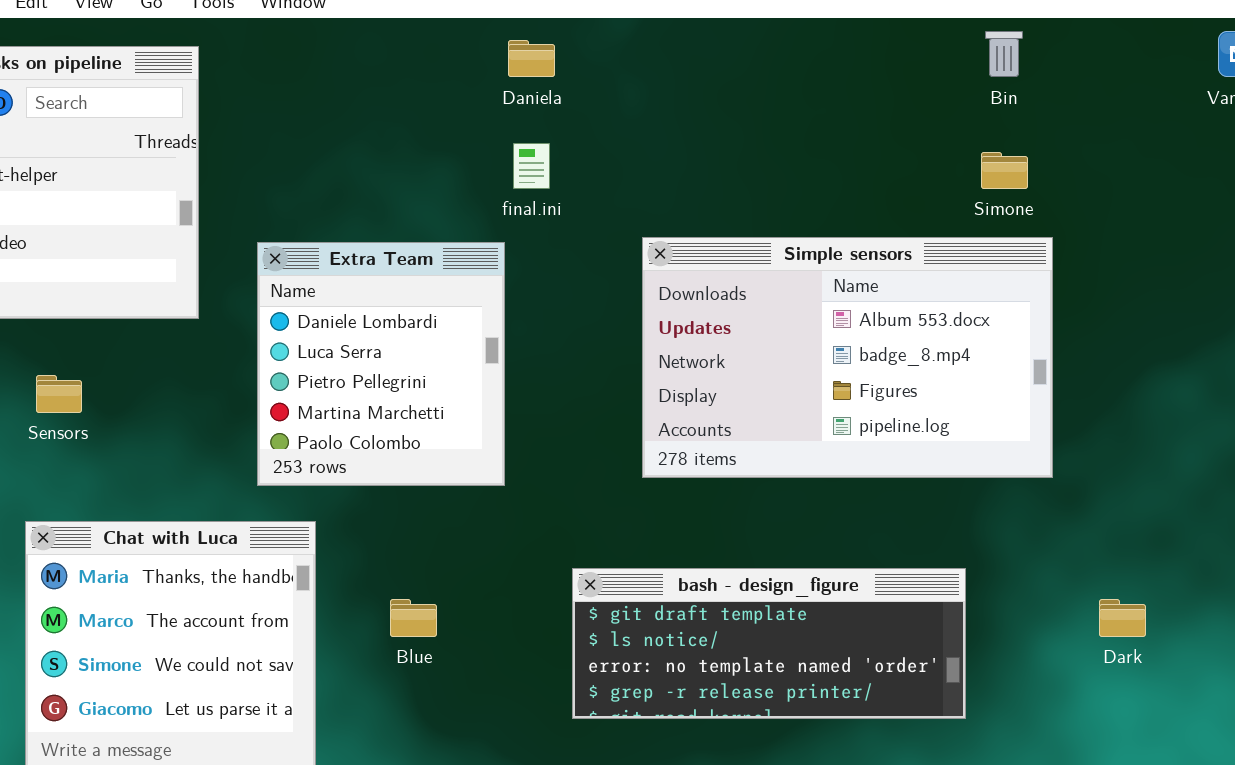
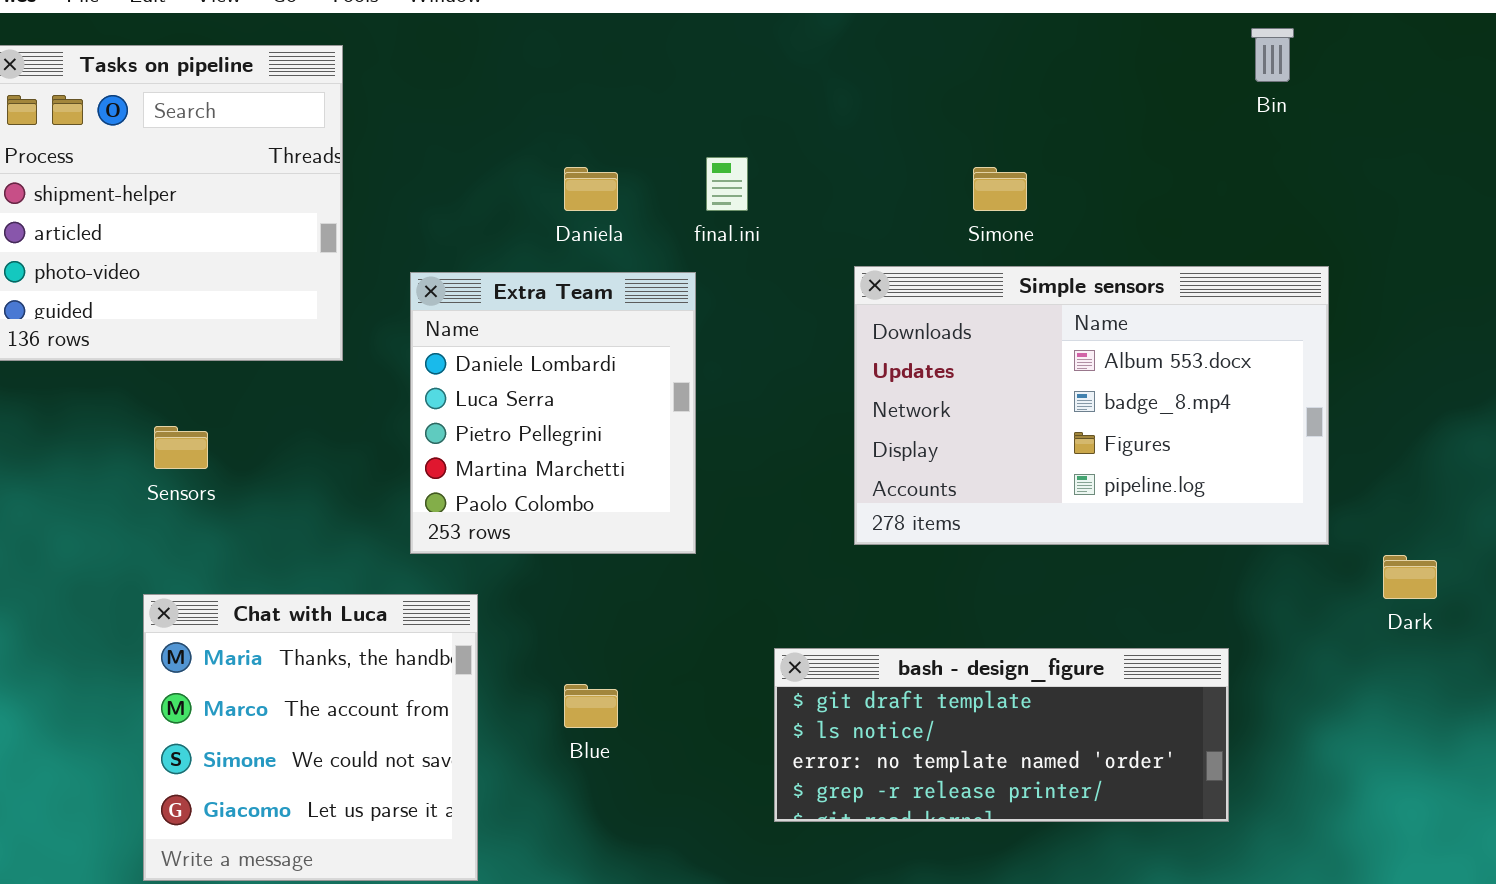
Daniela: [508,40,555,77] -> [564,167,618,211], moved
Simone: [981,152,1028,189] -> [973,167,1027,211], moved
Dark: [1099,599,1146,637] -> [1383,555,1437,599], moved

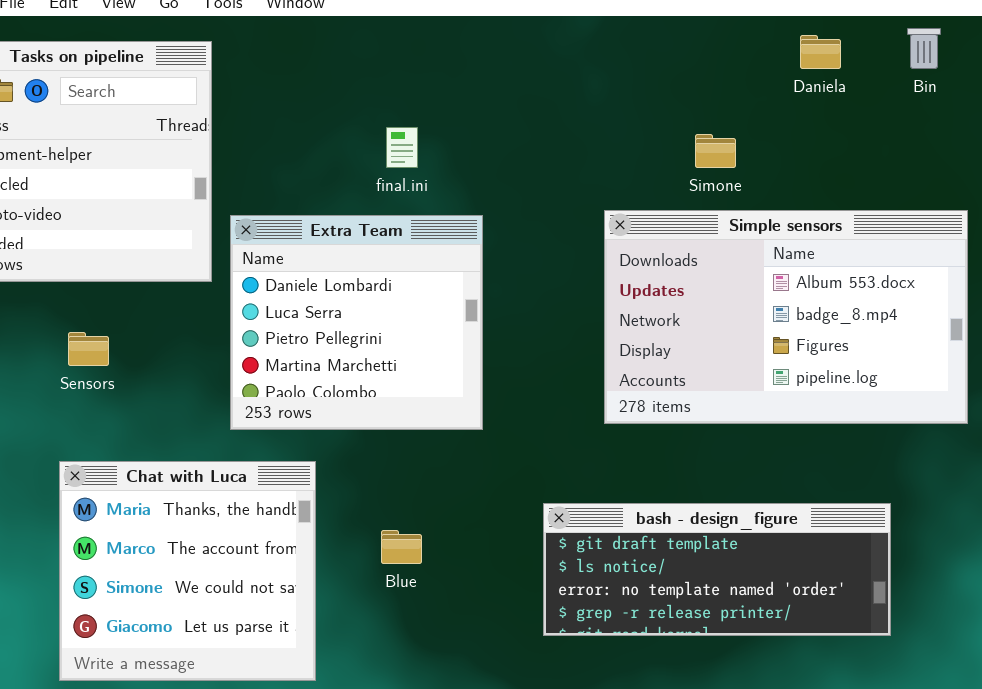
final.ini: [706,157,748,211] -> [386,127,418,168], moved
Daniela: [564,167,618,211] -> [800,35,841,69], moved
Extra Team: [410,272,696,554] -> [230,215,483,430], resized

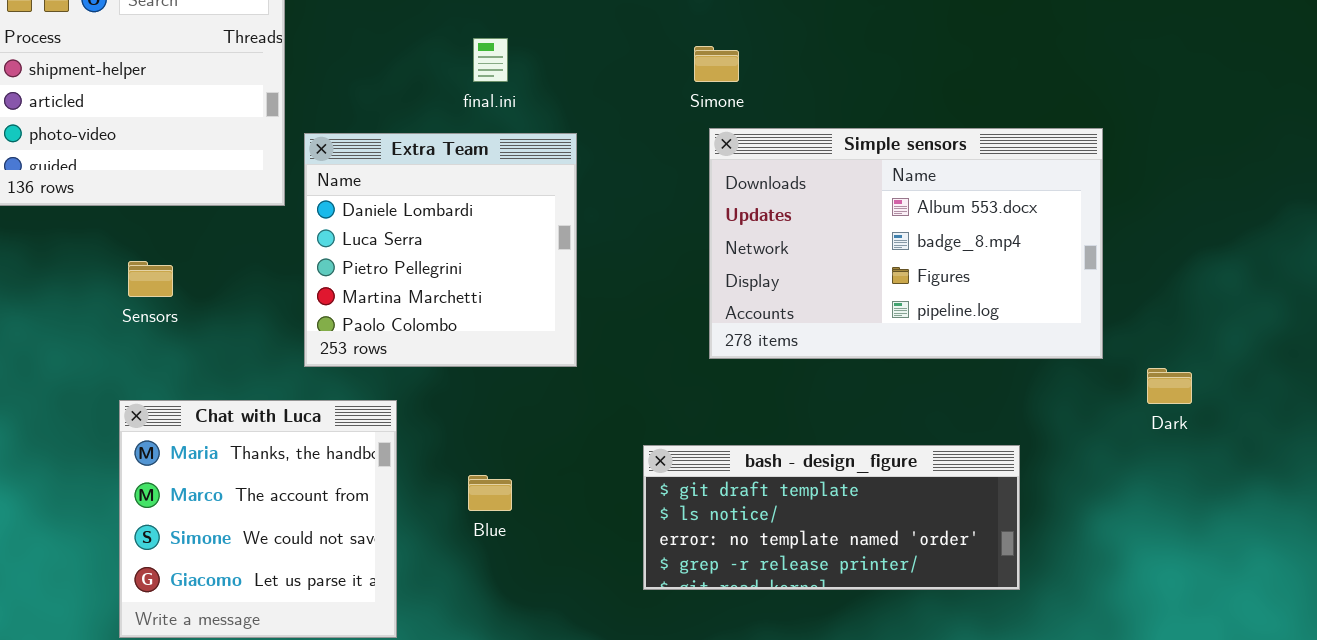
Simone: [695,134,736,168] -> [694,46,739,82], moved

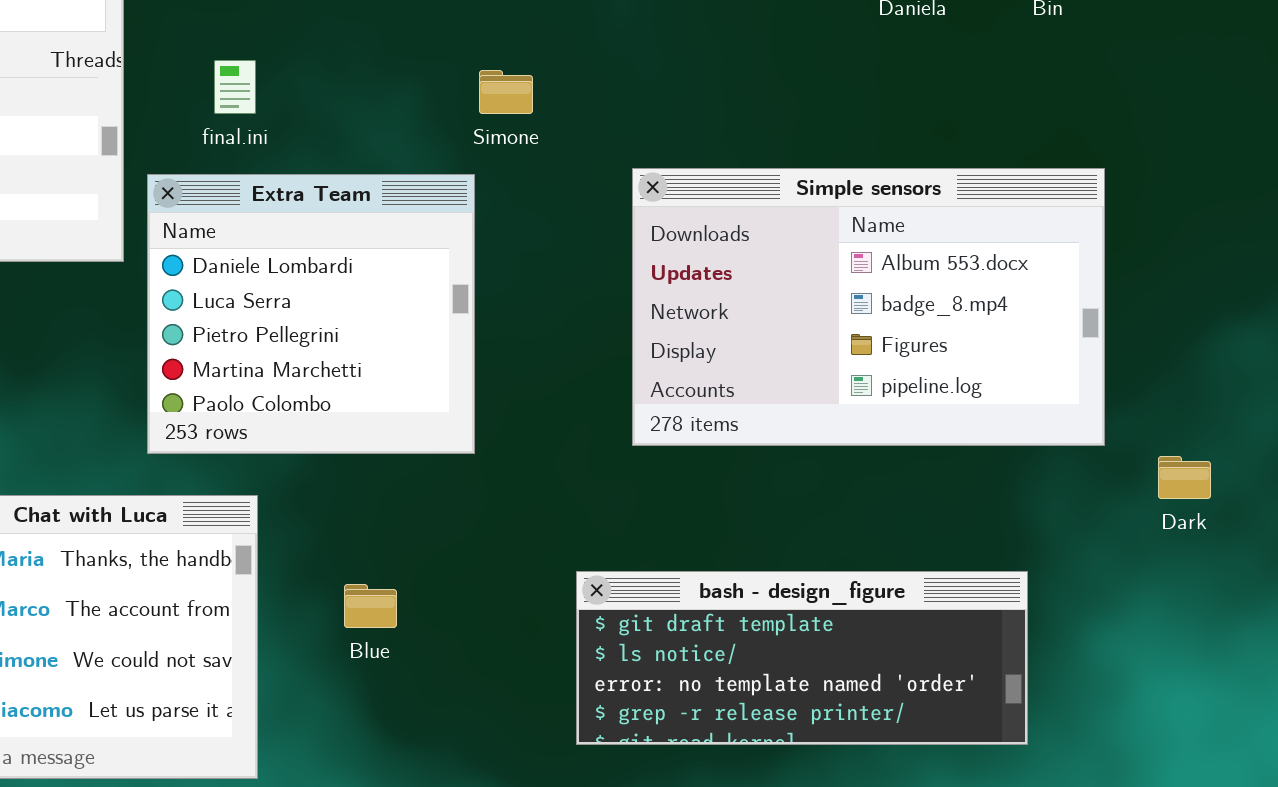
final.ini: [473,38,508,82] -> [214,60,256,114], moved
Simone: [694,46,739,82] -> [479,70,533,114], moved
bash - design_figure: [643,445,1020,590] -> [576,571,1028,745], moved

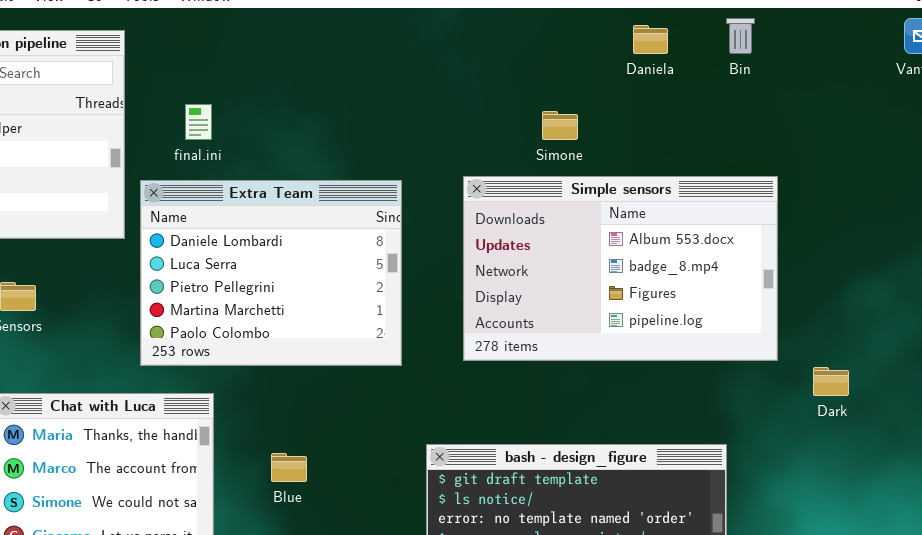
Simone: [479,70,533,114] -> [542,111,578,140], moved
Extra Team: [147,174,475,454] -> [140,180,402,366], resized

